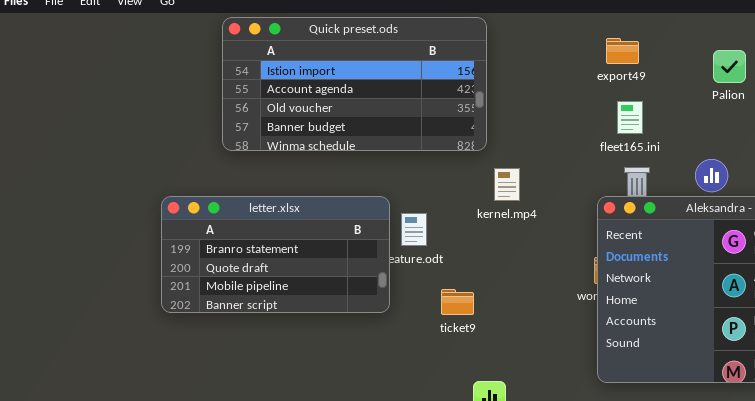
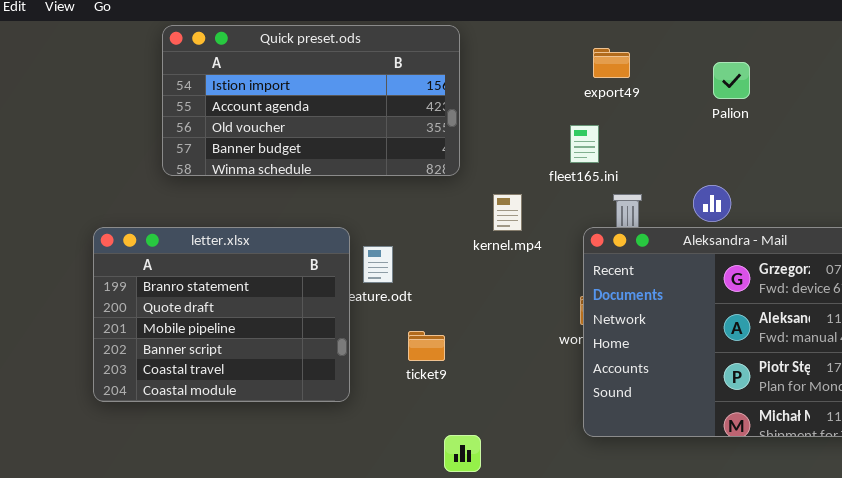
fleet165.ini: [617,101,643,134] -> [570,125,599,163], moved
kernel.mp4: [494,168,520,201] -> [493,194,522,231], moved
letter.xlsx: [161,196,390,313] -> [93,227,350,402], resized

